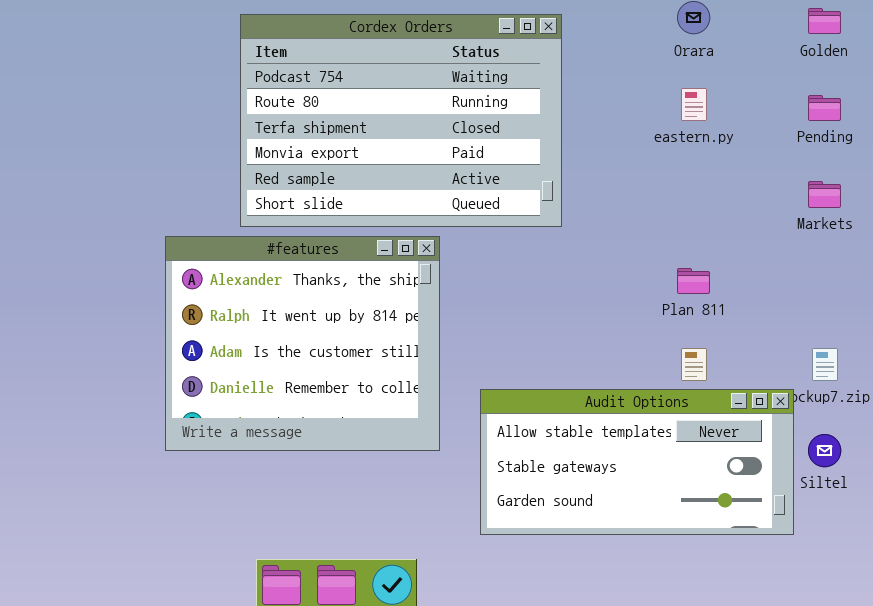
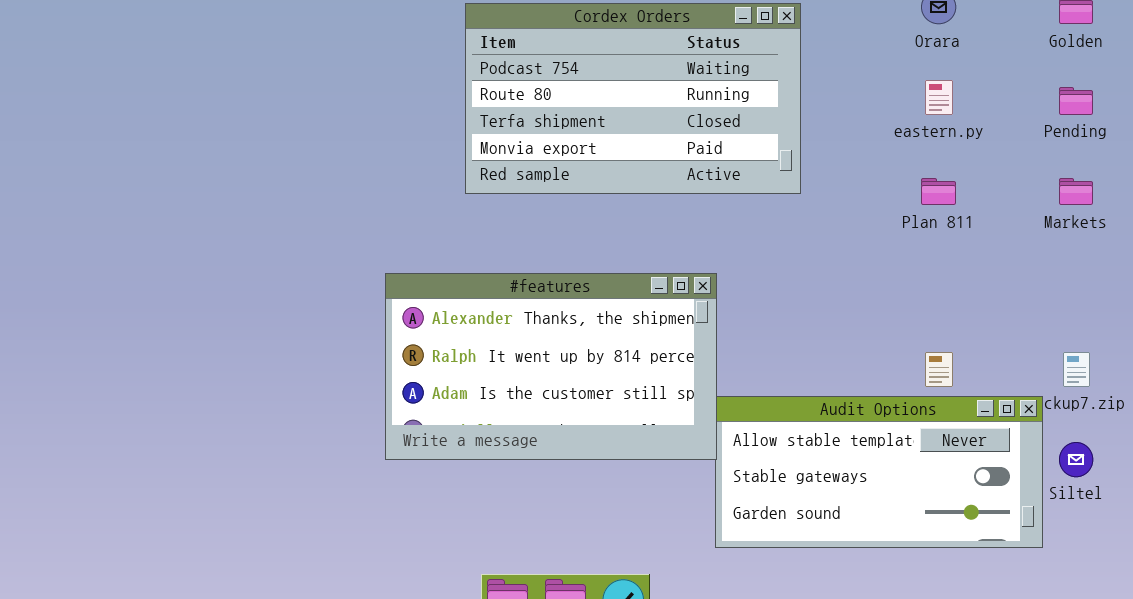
Cordex Orders: [240,14,562,227] -> [465,3,801,194], resized
#features: [165,236,440,451] -> [385,273,717,460], resized
Plan 811: [677,268,710,294] -> [921,178,956,205], moved

